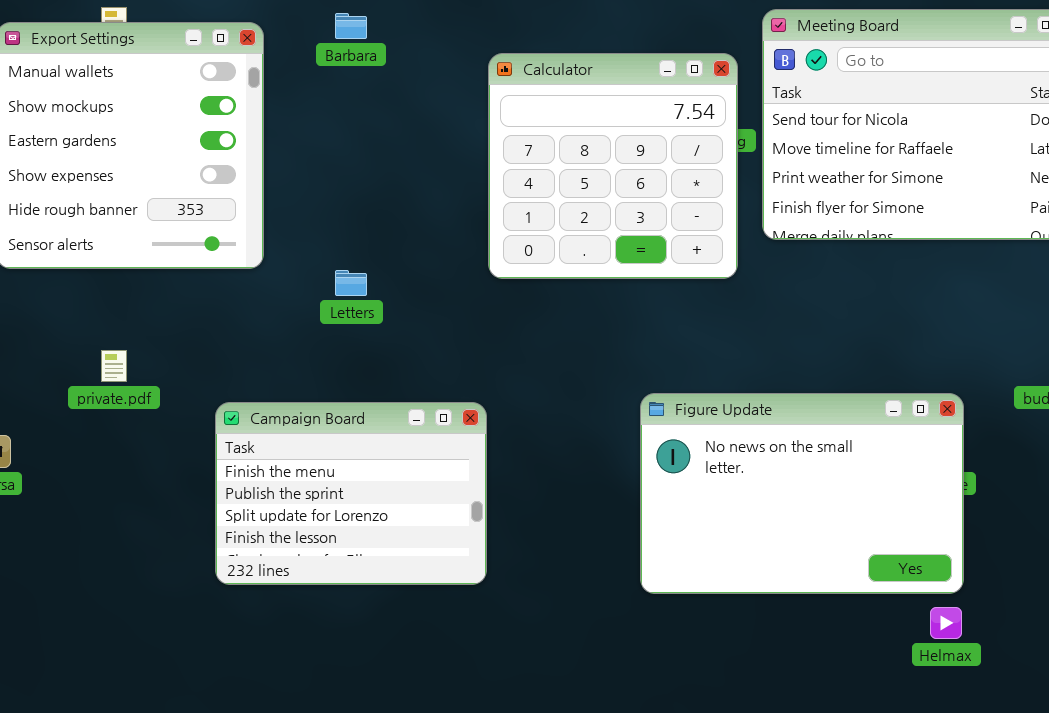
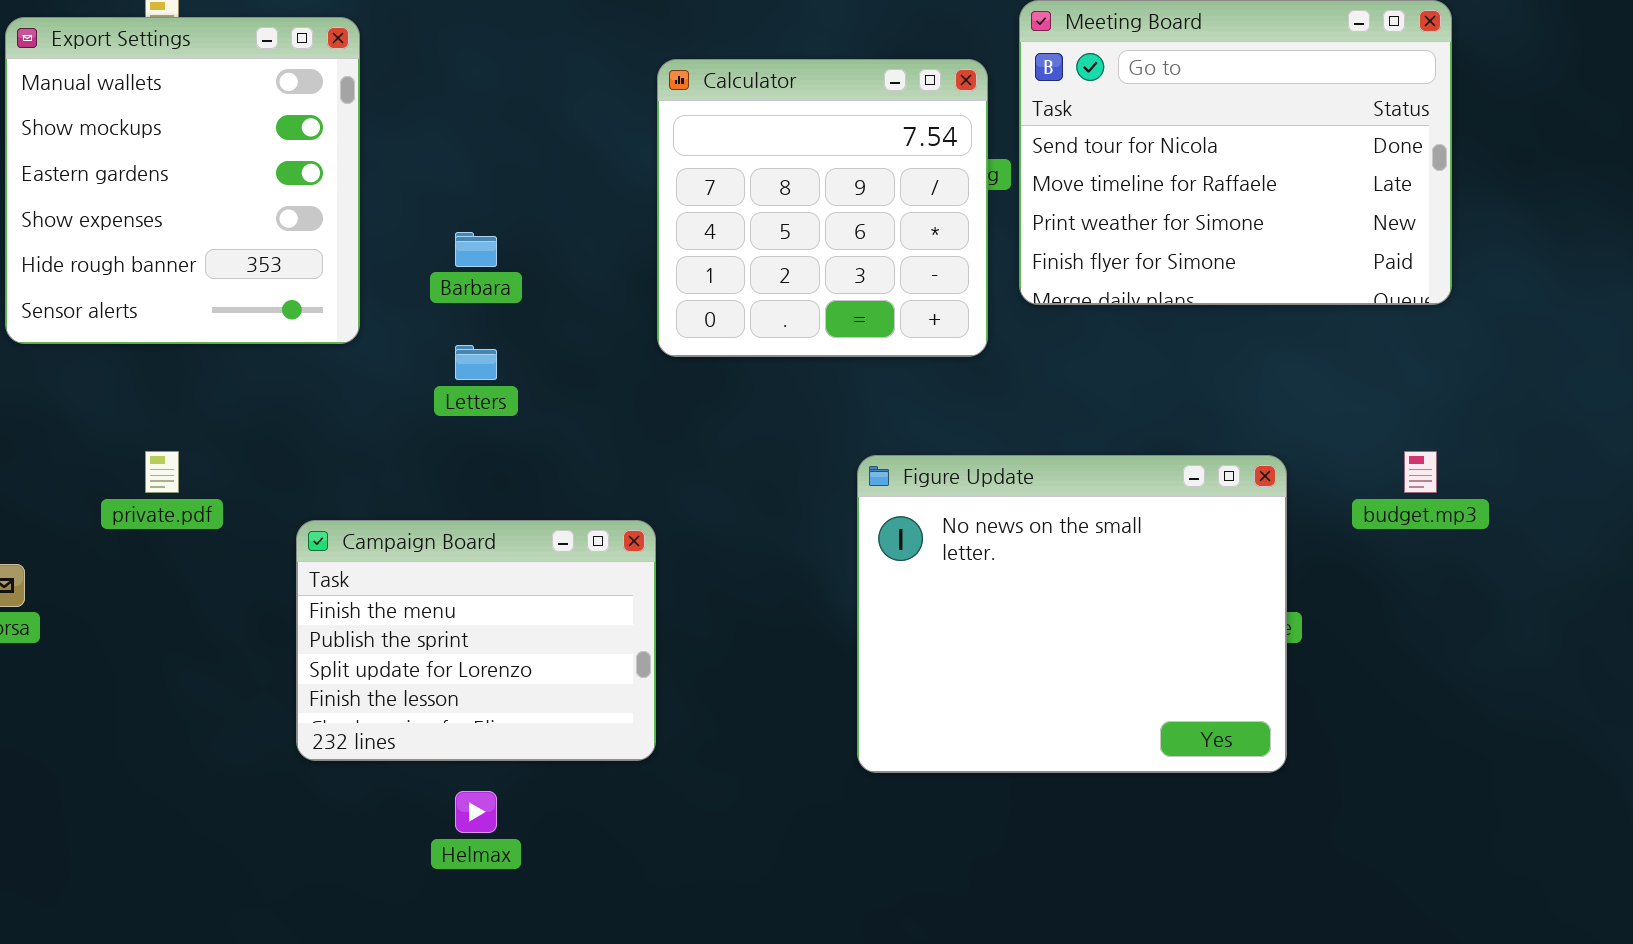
Barbara: [335,13,367,39] -> [455,232,497,267], moved
Figure Update: [640,393,964,594] -> [857,455,1287,773], resized
Helmax: [930,607,962,639] -> [455,791,497,833], moved

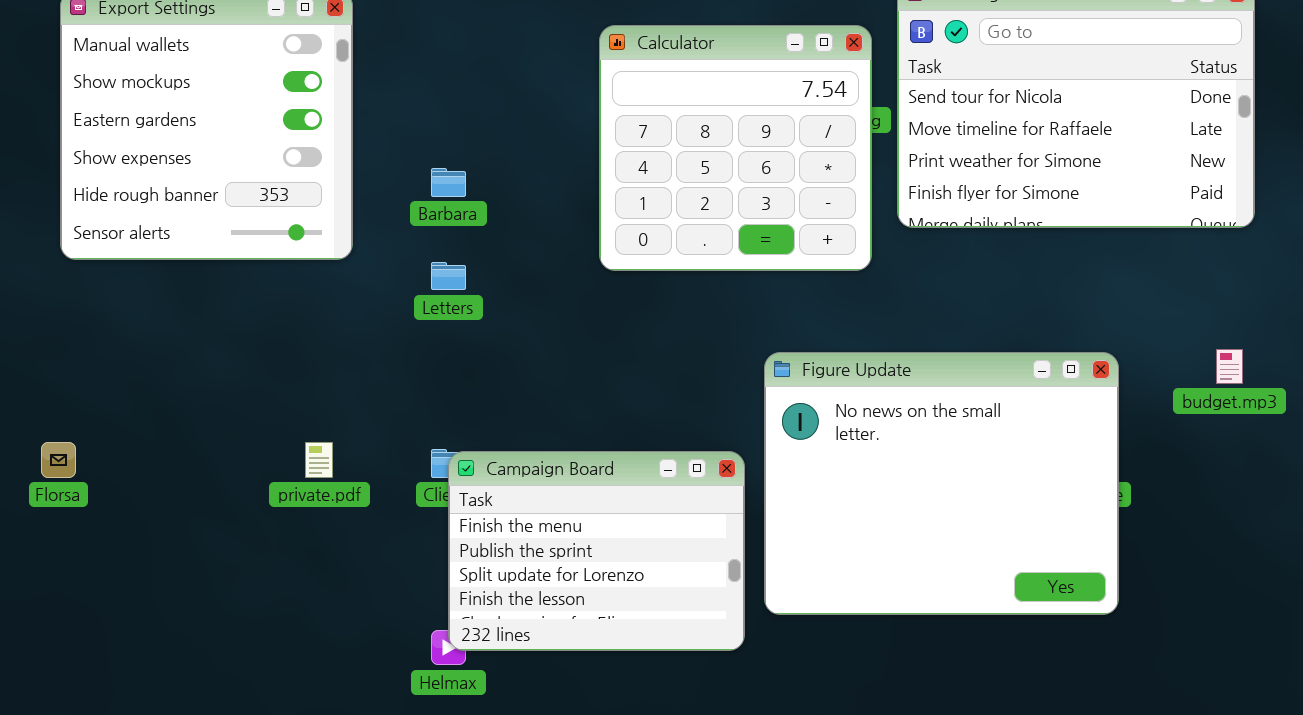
private.pdf: [145,451,179,493] -> [305,442,333,478], moved
Campaign Board: [296,520,656,761] -> [448,451,745,651], moved

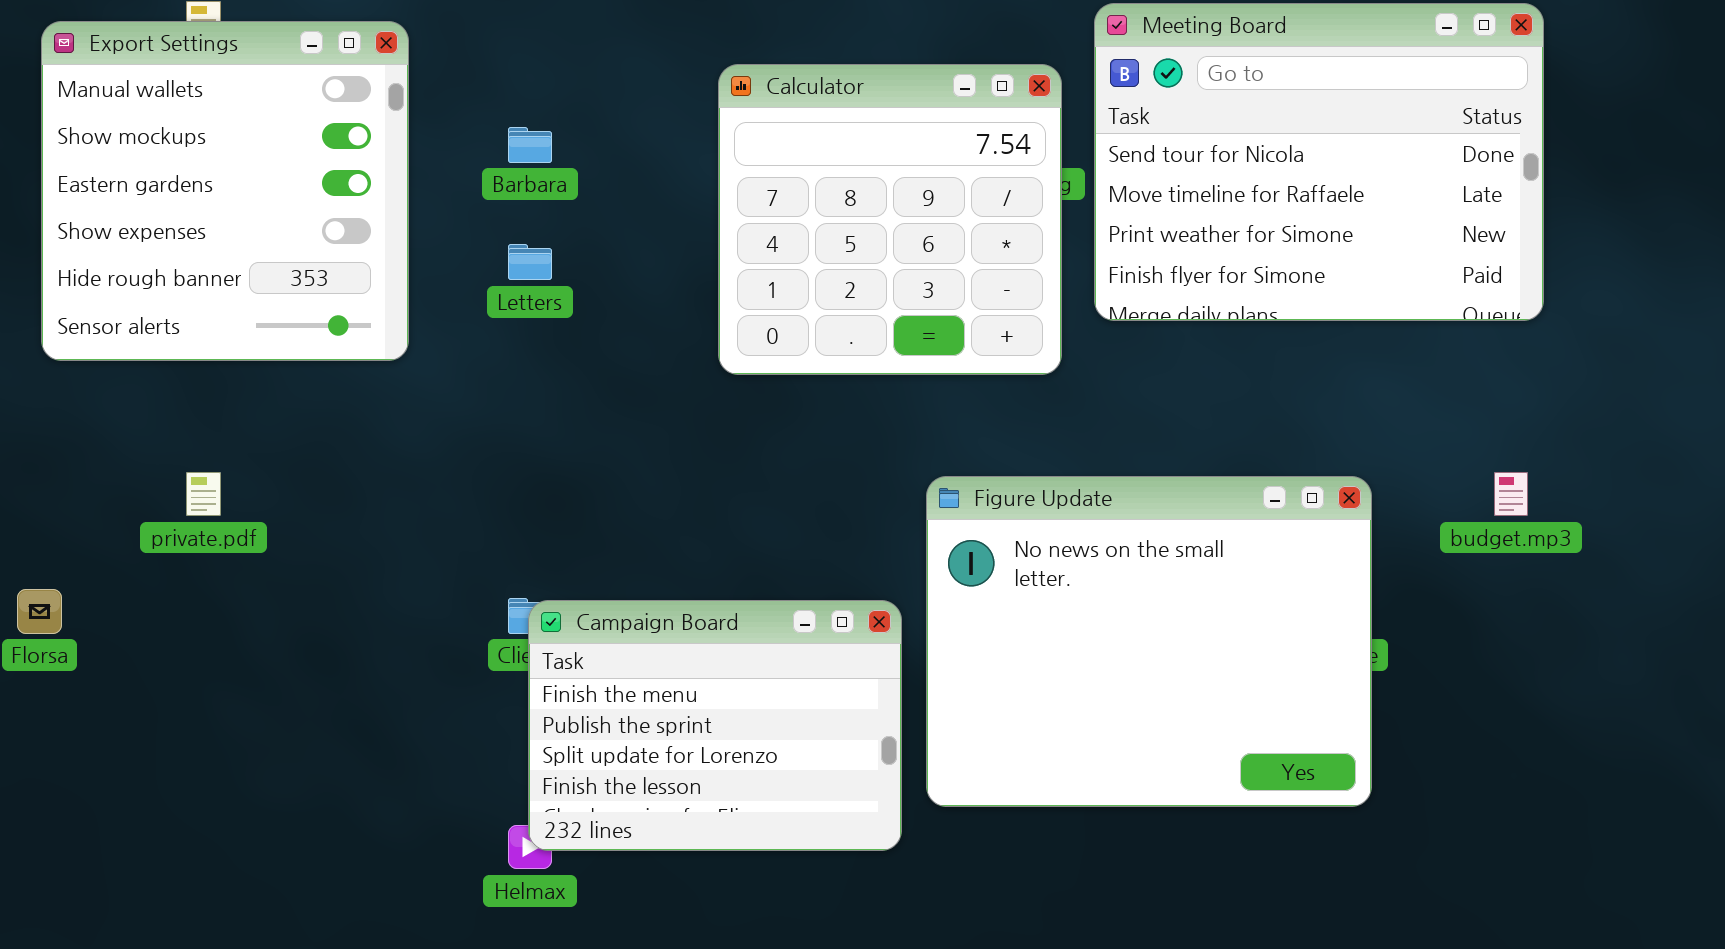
Barbara: [431,168,466,197] -> [508,127,552,163], moved
Letters: [431,262,466,290] -> [508,244,552,280], moved
private.pdf: [305,442,333,478] -> [186,472,221,516], moved

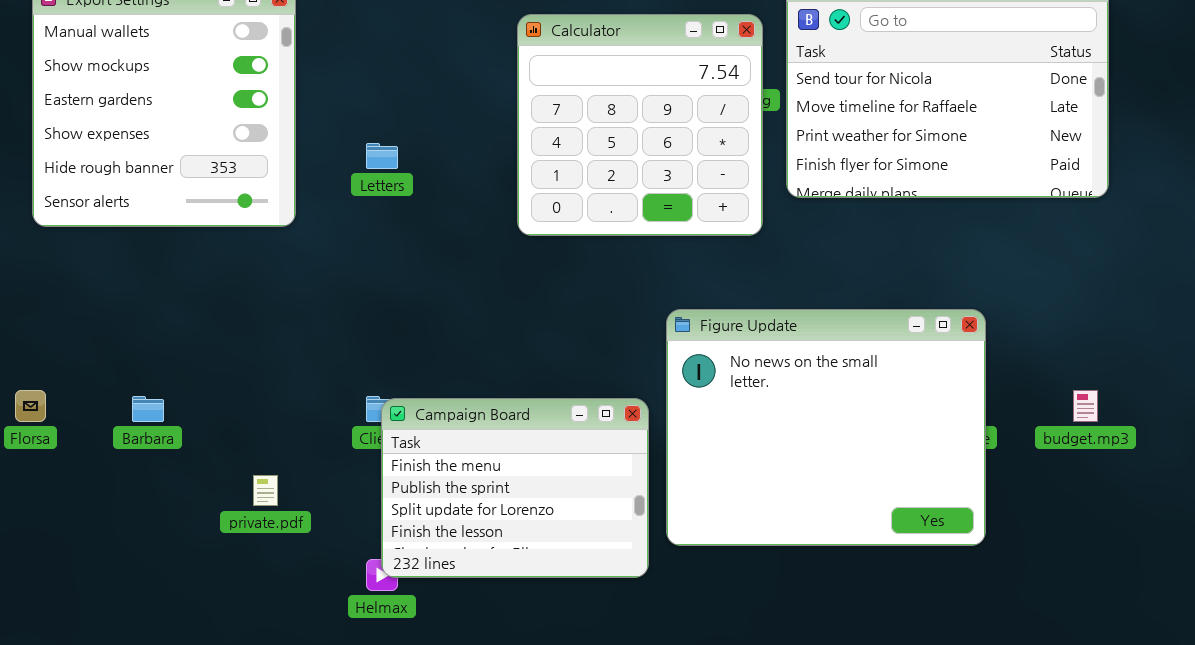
Barbara: [508,127,552,163] -> [132,396,164,422], moved
private.pdf: [186,472,221,516] -> [253,475,278,506], moved
budget.mp3: [1494,472,1528,516] -> [1073,390,1098,422], moved

